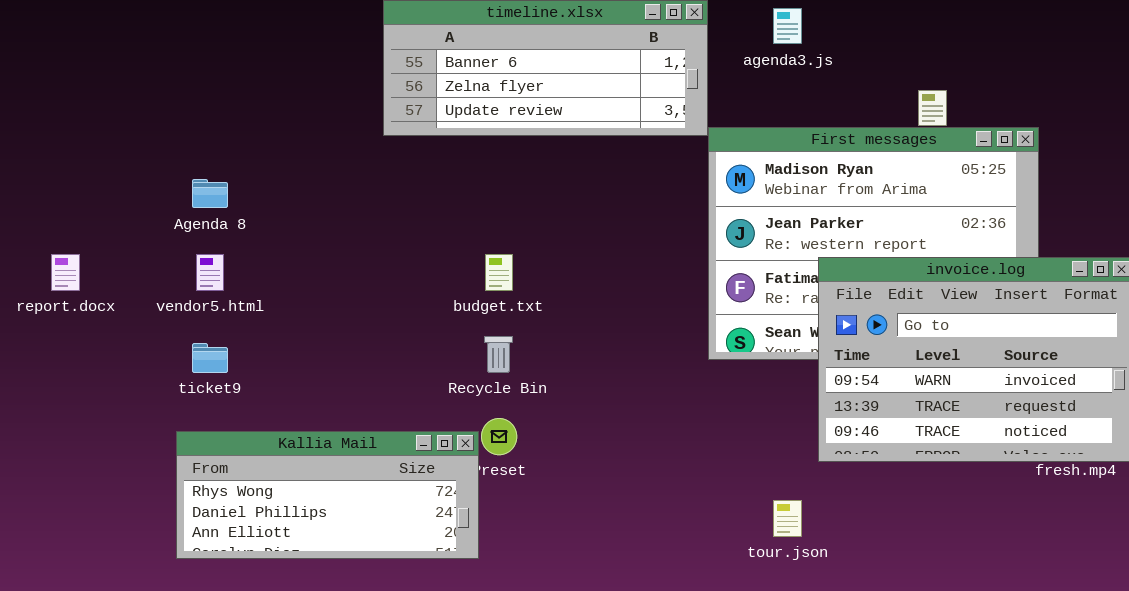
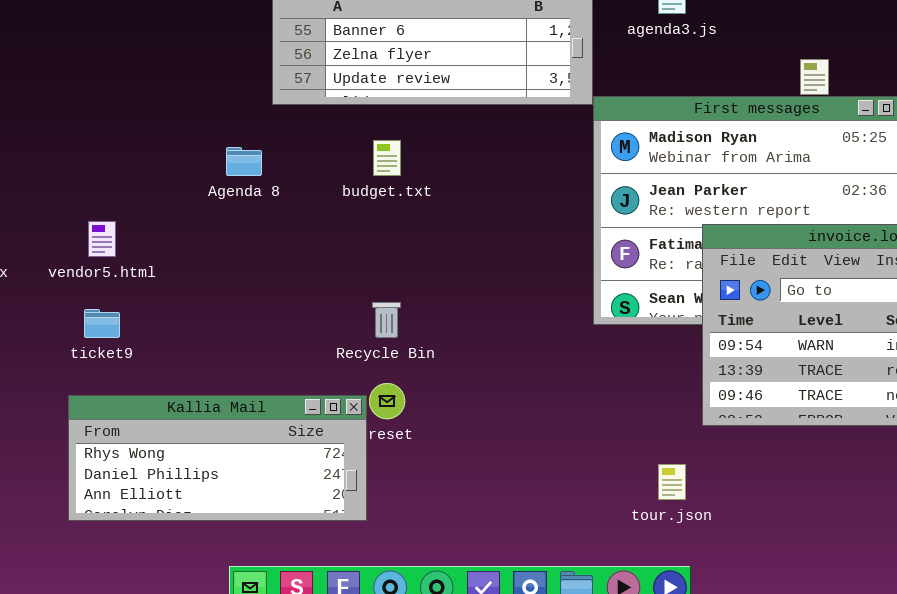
Agenda 8: [192,179,228,208] -> [226,147,262,176], moved
budget.txt: [485,254,513,291] -> [373,140,401,176], moved

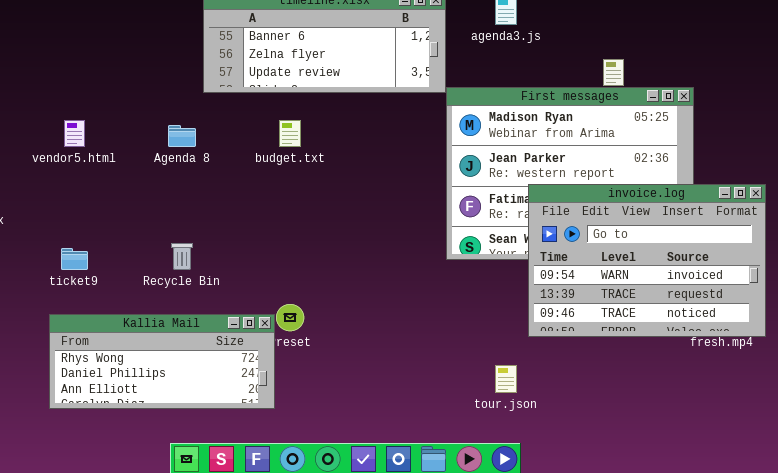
vendor5.html: [88,221,116,257] -> [64,120,85,147], moved
Recycle Bin: [372,302,401,338] -> [171,243,193,270], moved

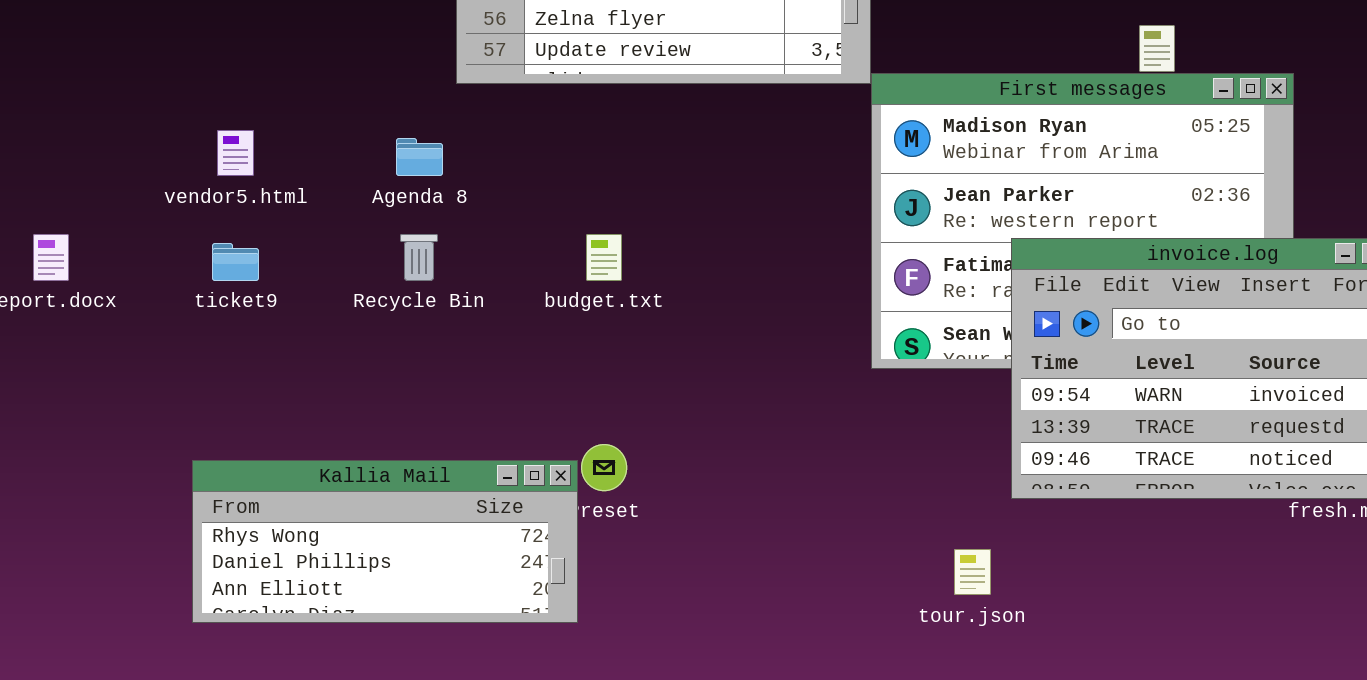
budget.txt: [279,120,301,147] -> [586,234,622,281], moved
Recycle Bin: [171,243,193,270] -> [400,234,438,281], moved
ticket9: [61,248,88,270] -> [212,243,259,281], moved

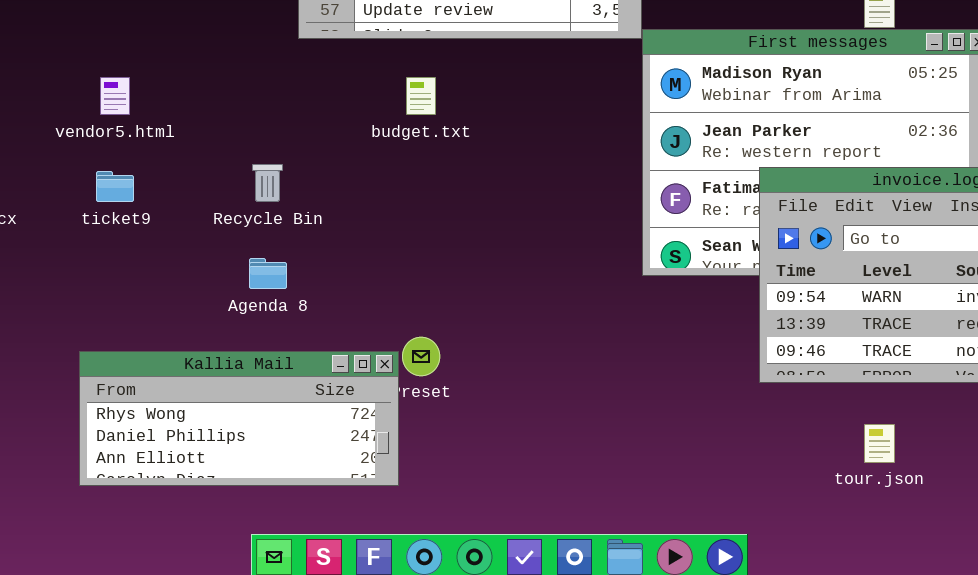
Agenda 8: [396,138,443,176] -> [249,258,287,289], moved
budget.txt: [586,234,622,281] -> [406,77,436,115], moved
tour.json: [954,549,991,595] -> [864,424,895,463], moved

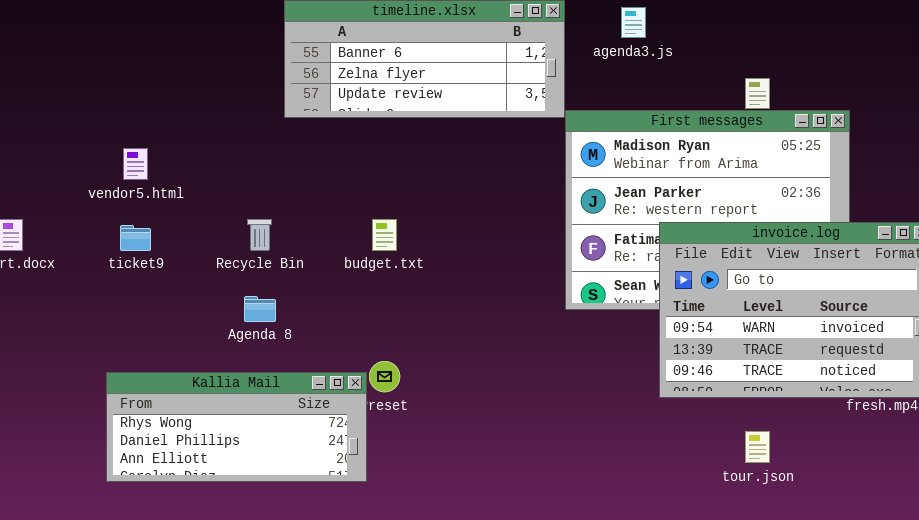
budget.txt: [406,77,436,115] -> [372,219,397,251], moved

